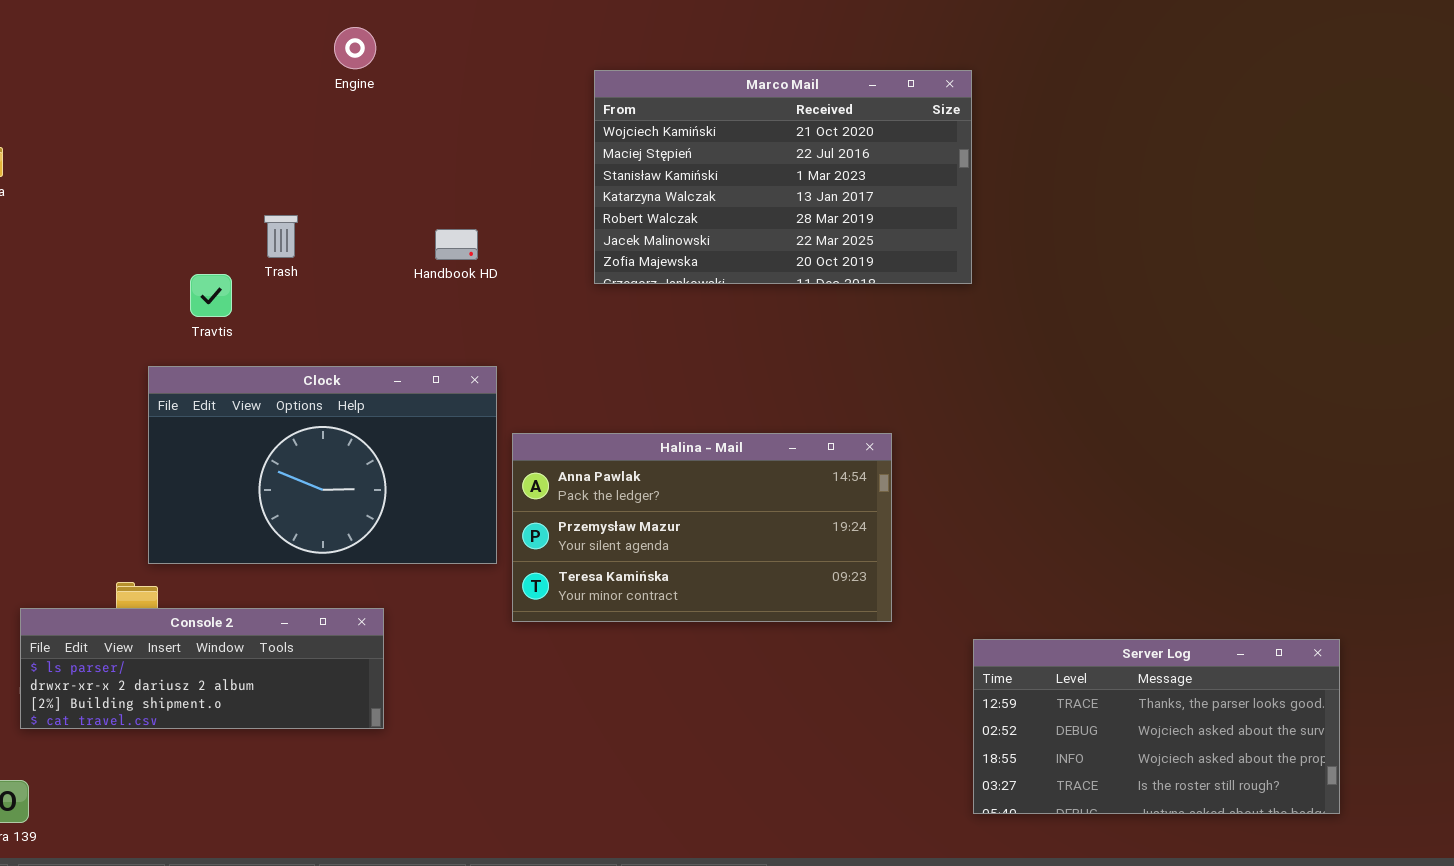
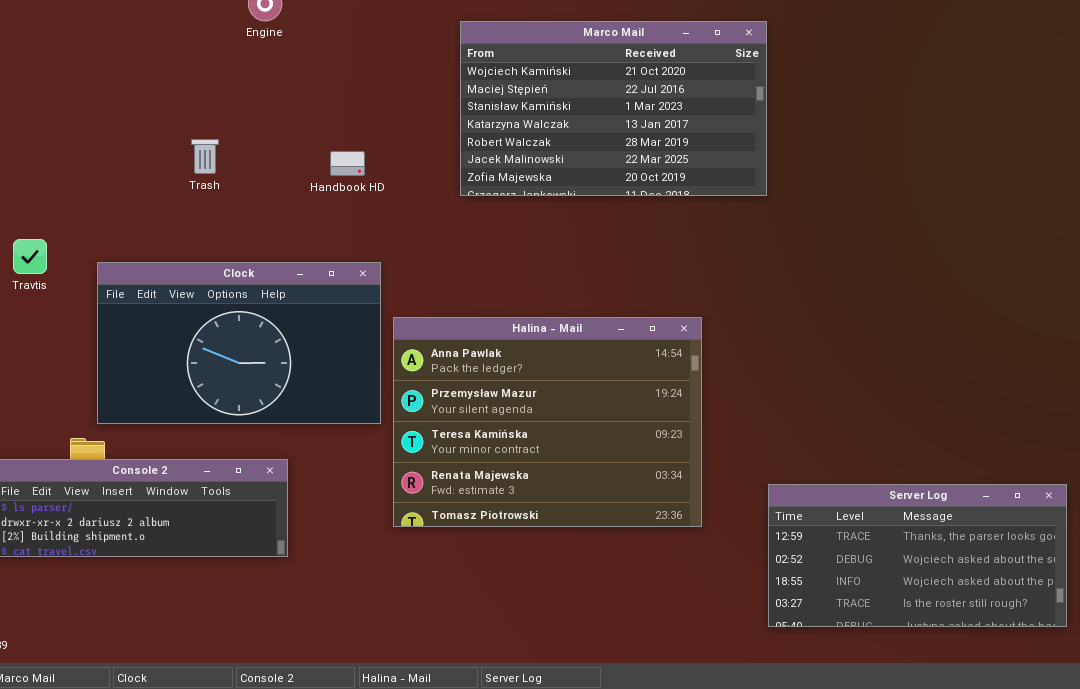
Travtis: [190,274,232,317] -> [13,239,47,274], moved
Halina - Mail: [512,433,892,622] -> [393,317,702,527], resized

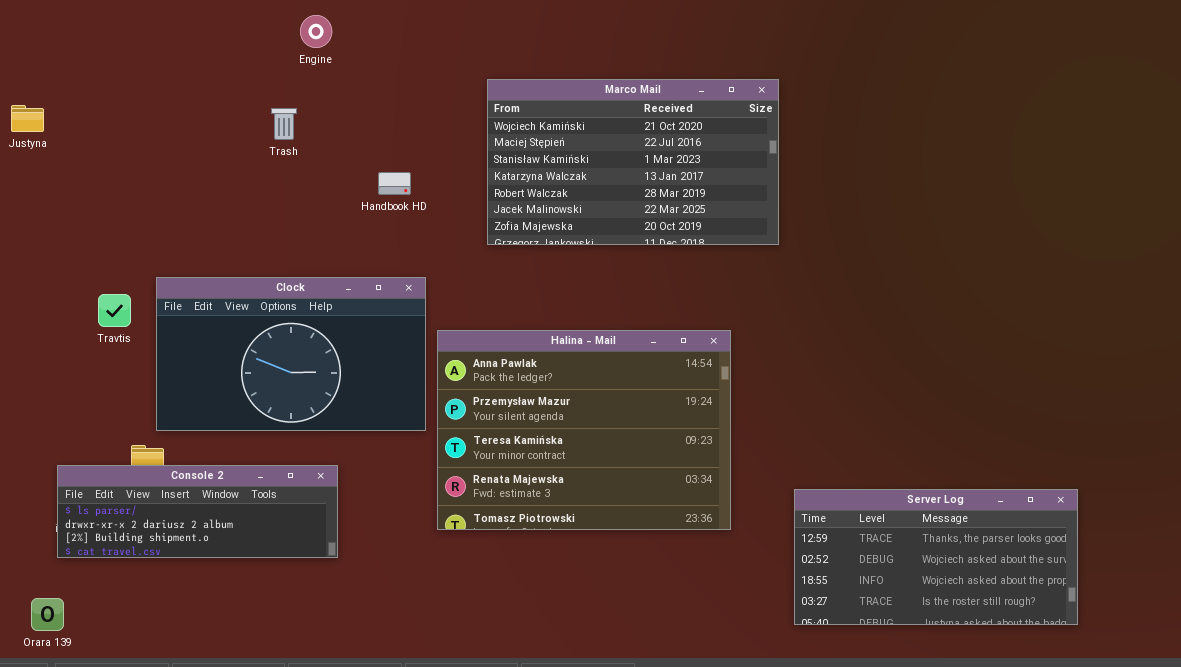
Marco Mail: [460,21,767,196] -> [487,79,779,245], moved
Trash: [191,139,219,174] -> [271,108,297,140], moved
Travtis: [13,239,47,274] -> [98,294,131,327], moved

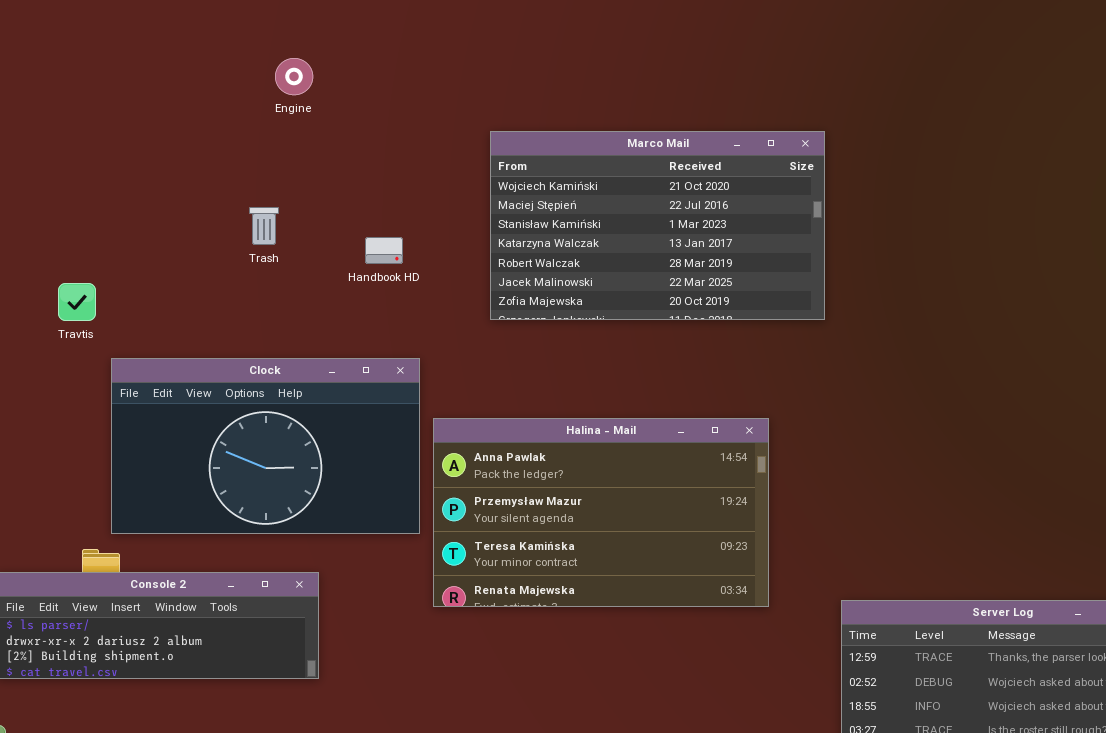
Trash: [271,108,297,140] -> [249,207,279,245], moved
Travtis: [98,294,131,327] -> [58,283,96,321], moved
Halina - Mail: [437,330,731,530] -> [433,418,769,607], resized

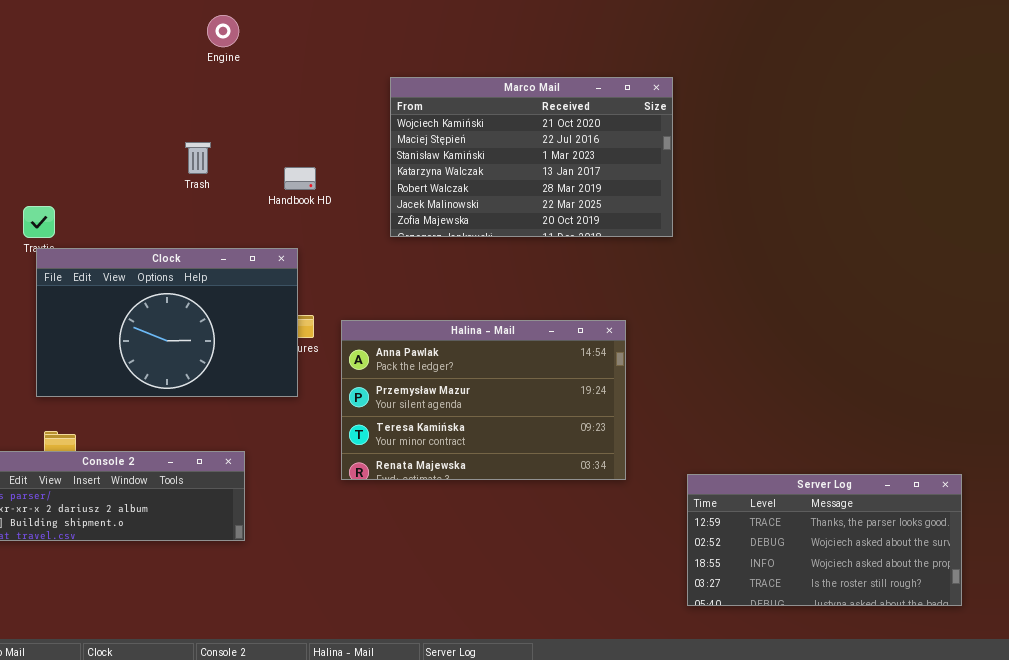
Clock: [111,358,420,534] -> [36,248,298,397], moved

